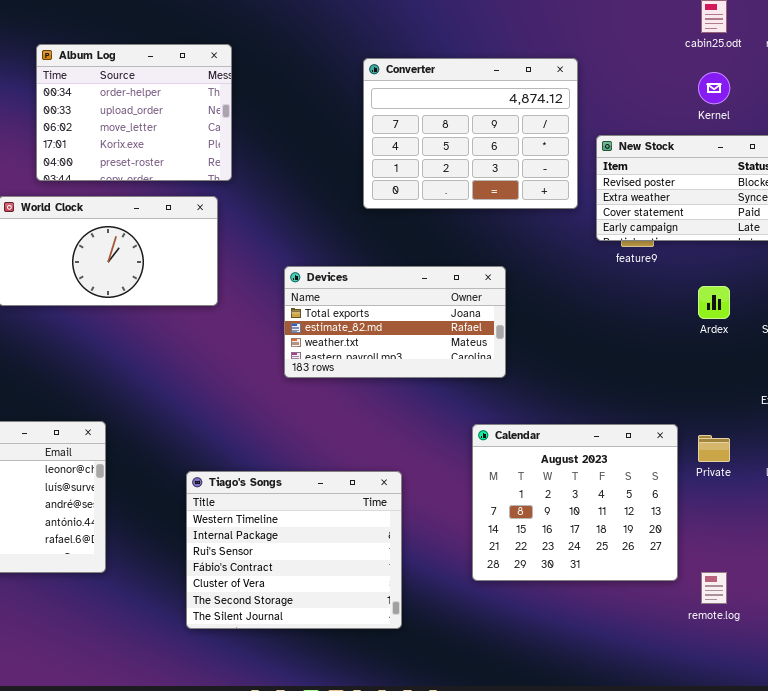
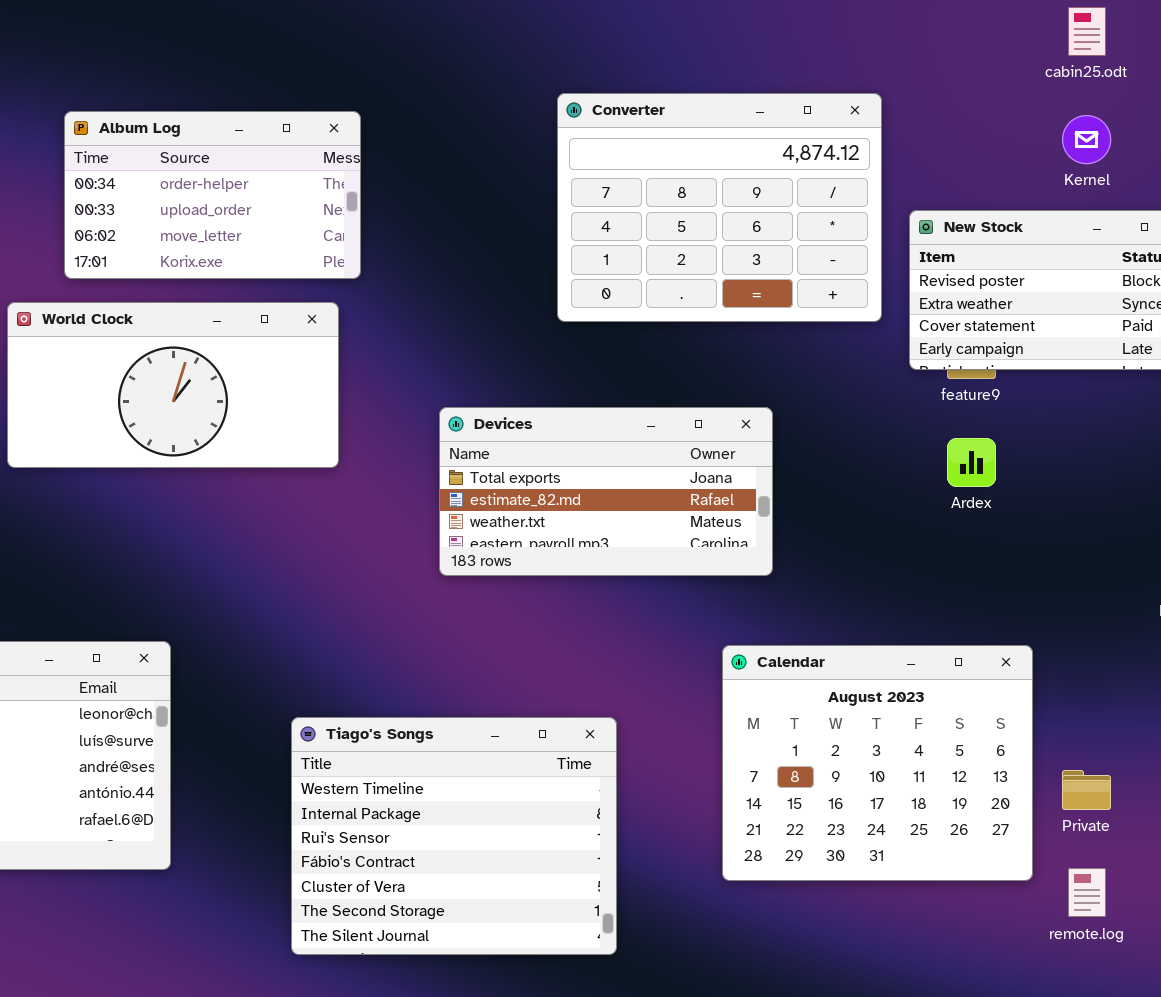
Album Log: [36,44,232,181] -> [64,111,361,279], resized
Ardex: [698,286,730,319] -> [947,438,996,487], moved
Private: [698,435,730,462] -> [1062,770,1111,810], moved

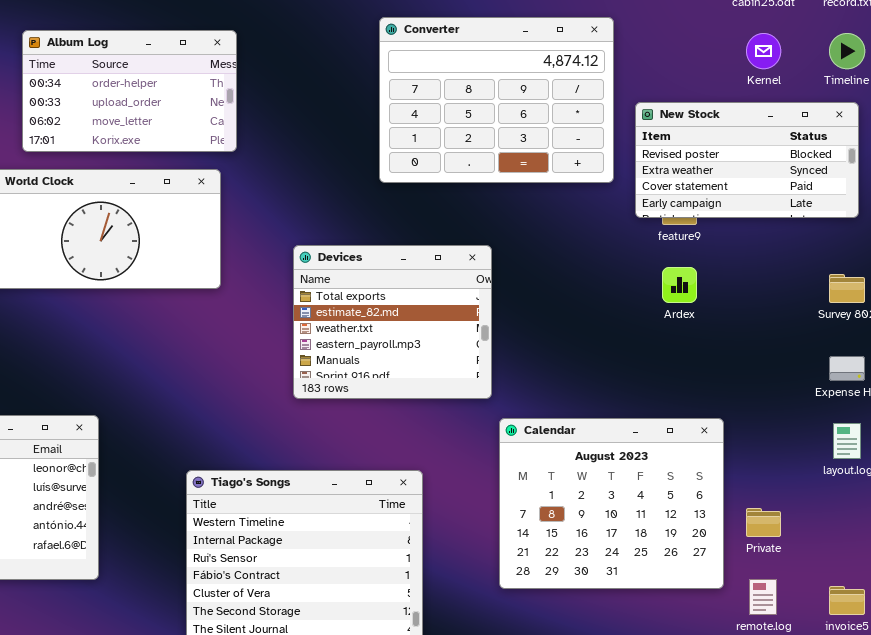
Devices: [439,407,773,576] -> [293,245,492,399], resized

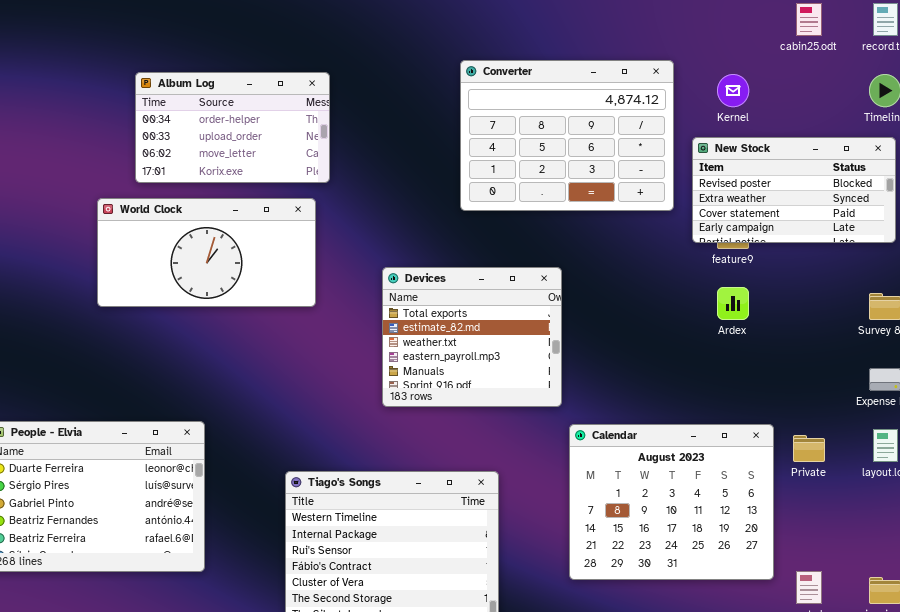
Kernel: [746,33,781,69] -> [717,74,749,107], moved
Private: [746,508,781,537] -> [793,435,825,462], moved

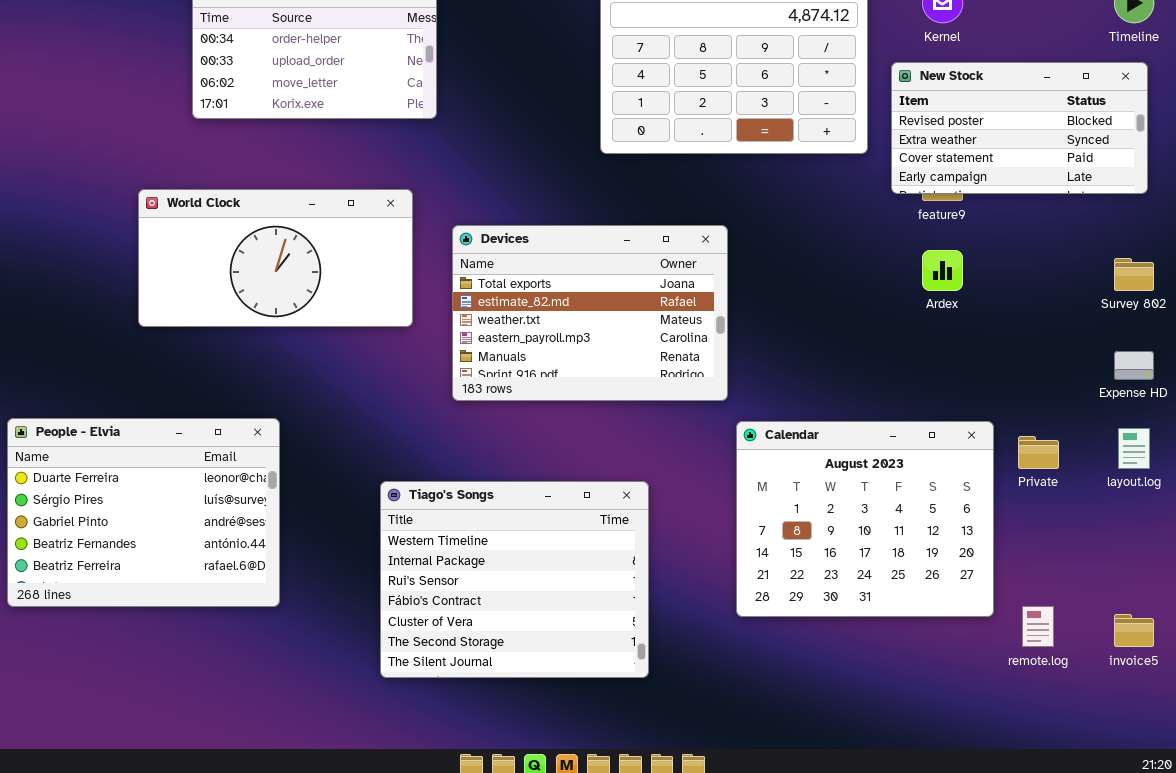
World Clock: [97,198,316,307] -> [138,189,413,327], moved
Devices: [382,267,562,407] -> [452,225,728,401], resized

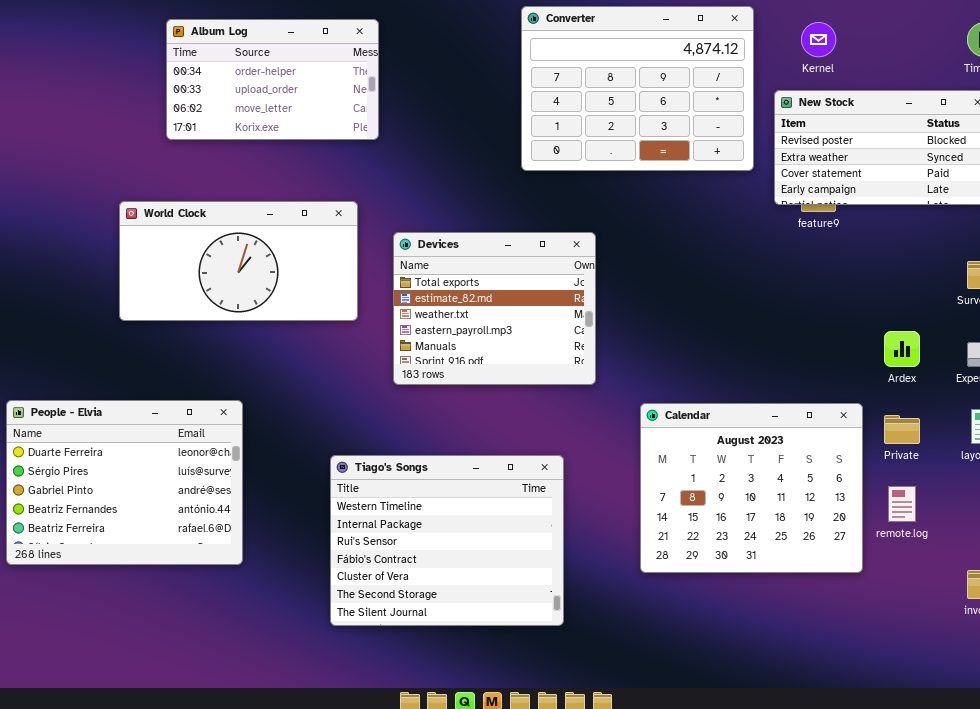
Devices: [452,225,728,401] -> [393,232,596,385], resized
Ardex: [922,250,963,291] -> [884,331,920,367], moved
remote.log: [1022,606,1054,647] -> [888,486,916,522], moved

